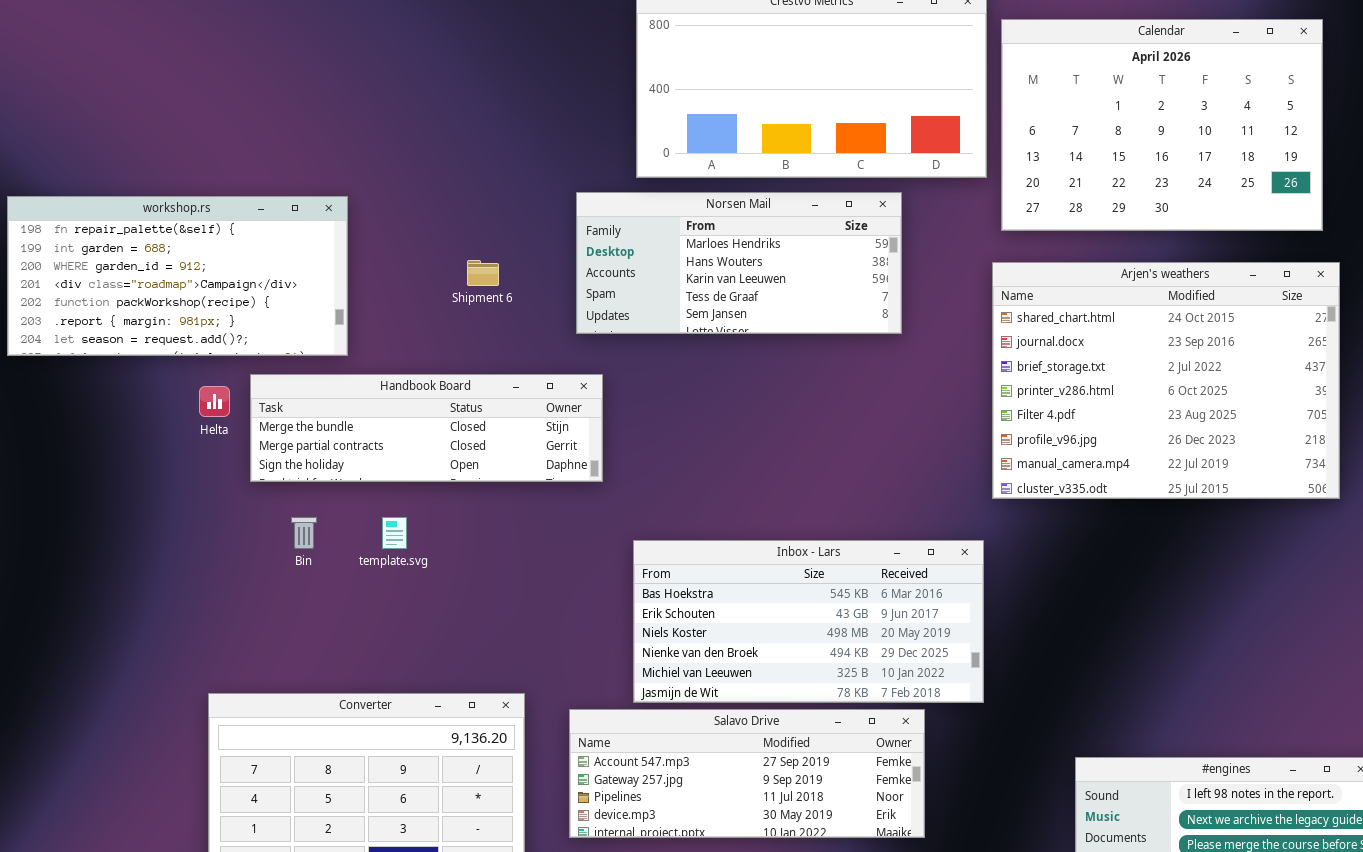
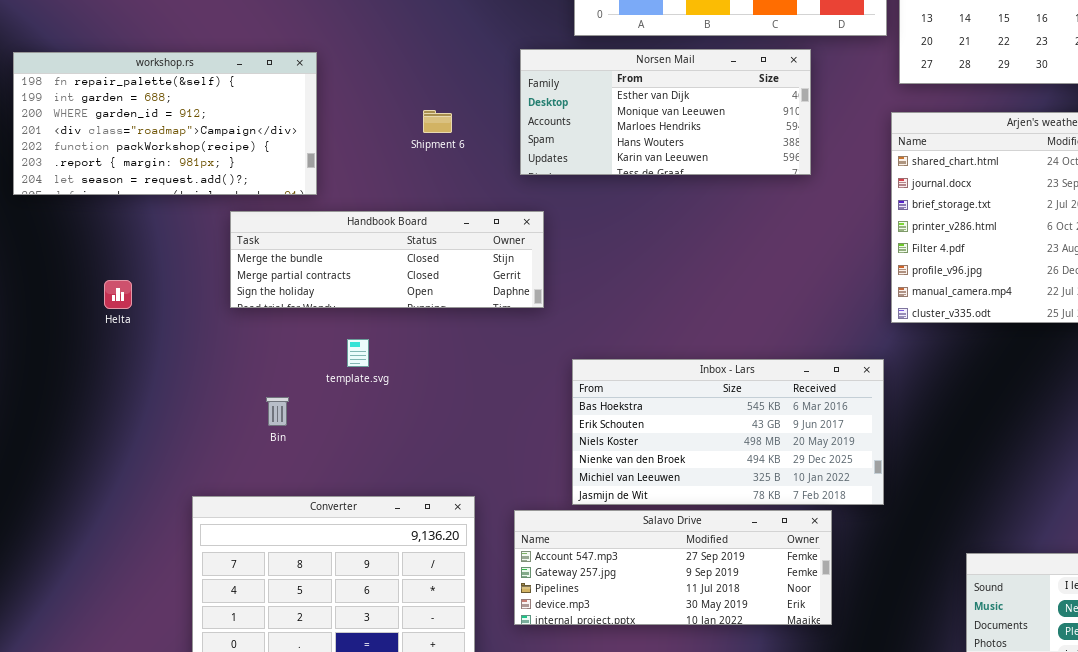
Norsen Mail: [576,192,902,334] -> [520,49,811,175], scrolled up 2 rows
Helta: [199,386,230,417] -> [104,280,132,309], moved
Bin: [291,517,317,549] -> [266,397,289,426], moved

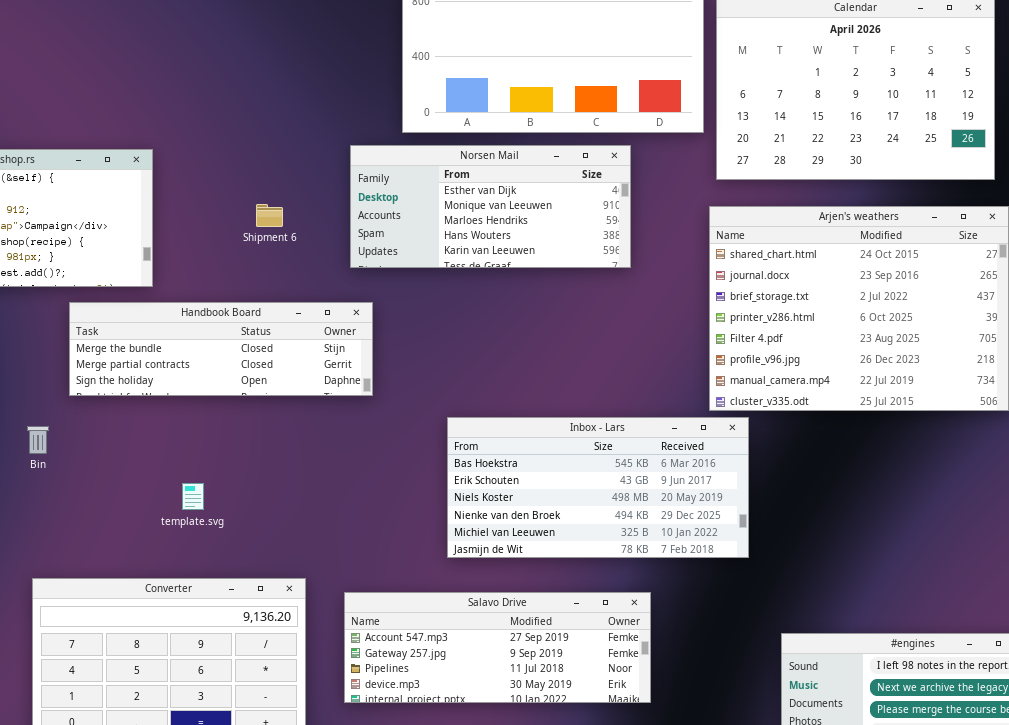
template.svg: [347,339,369,367] -> [182,483,204,510], moved
Inbox - Lars: [572,359,884,505] -> [447,417,749,558], moved
Bin: [266,397,289,426] -> [27,426,49,454], moved

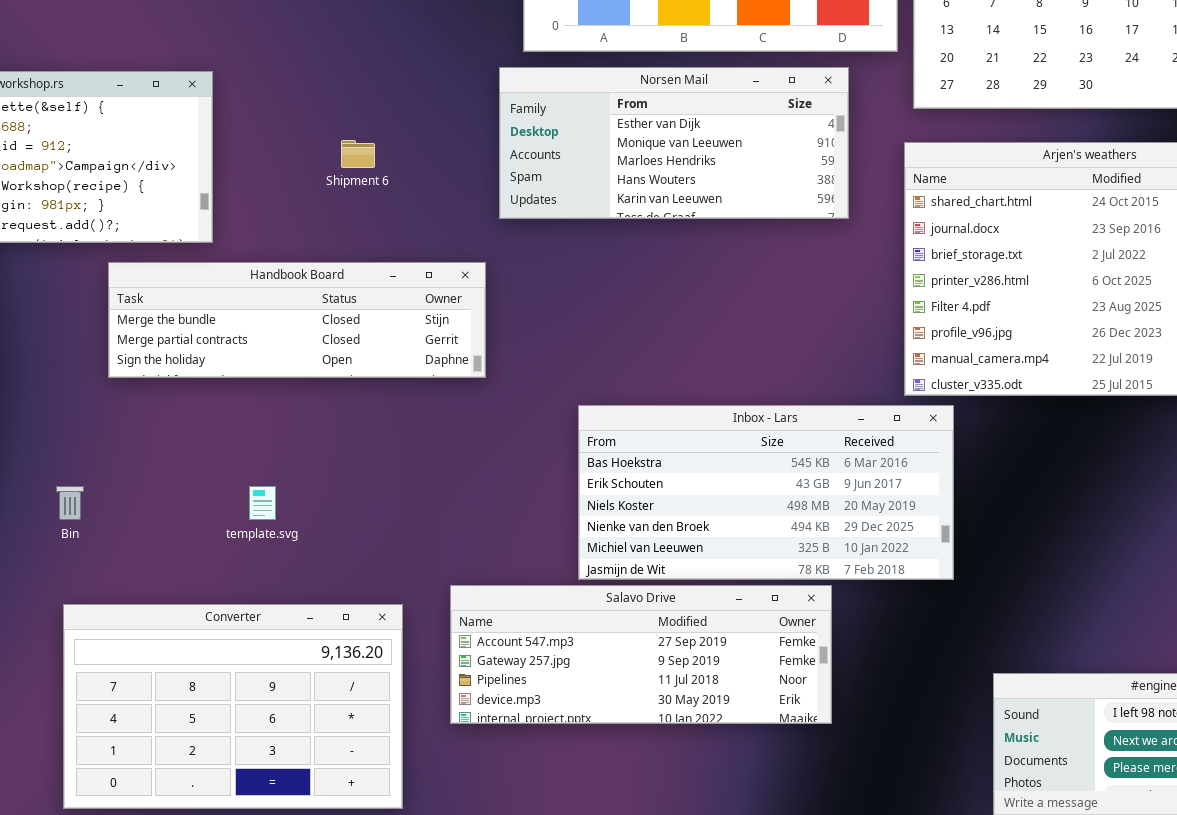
Norsen Mail: [350,145,631,268] -> [499,67,849,219], moved
Bin: [27,426,49,454] -> [56,486,84,520], moved
Salavo Drive: [344,592,651,703] -> [450,585,832,724], moved

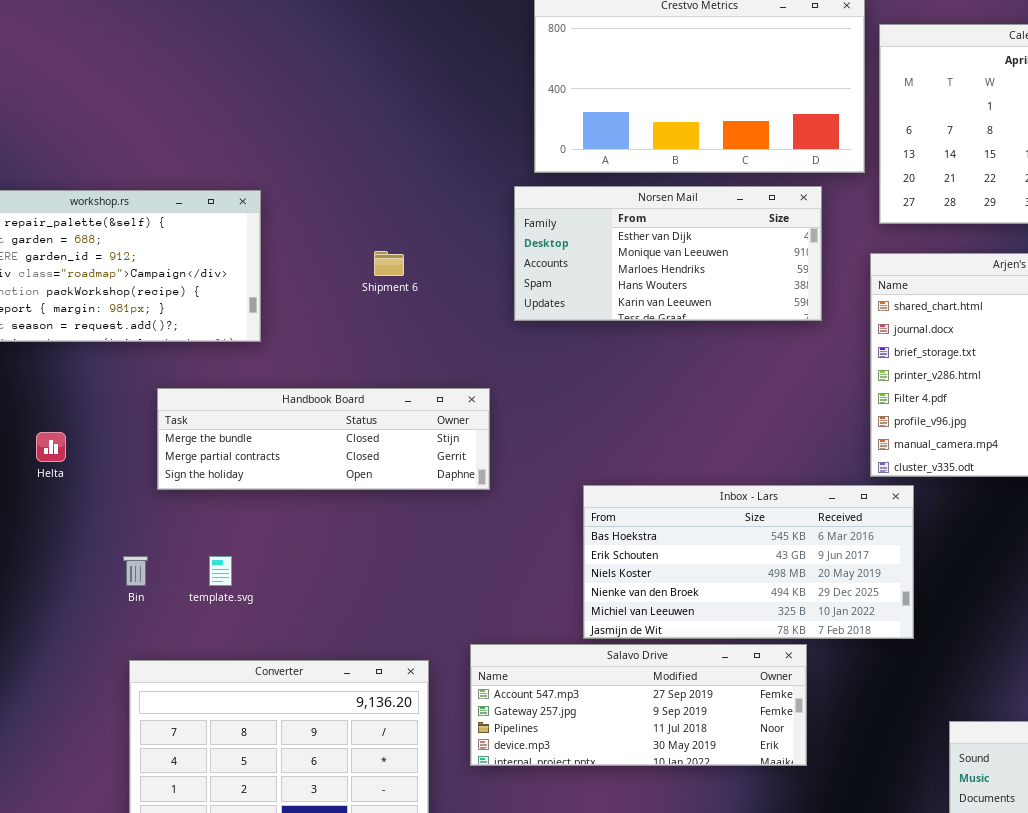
Handbook Board: [108,262,486,378] -> [157,388,490,490], moved
template.svg: [249,486,276,520] -> [209,556,232,586], moved

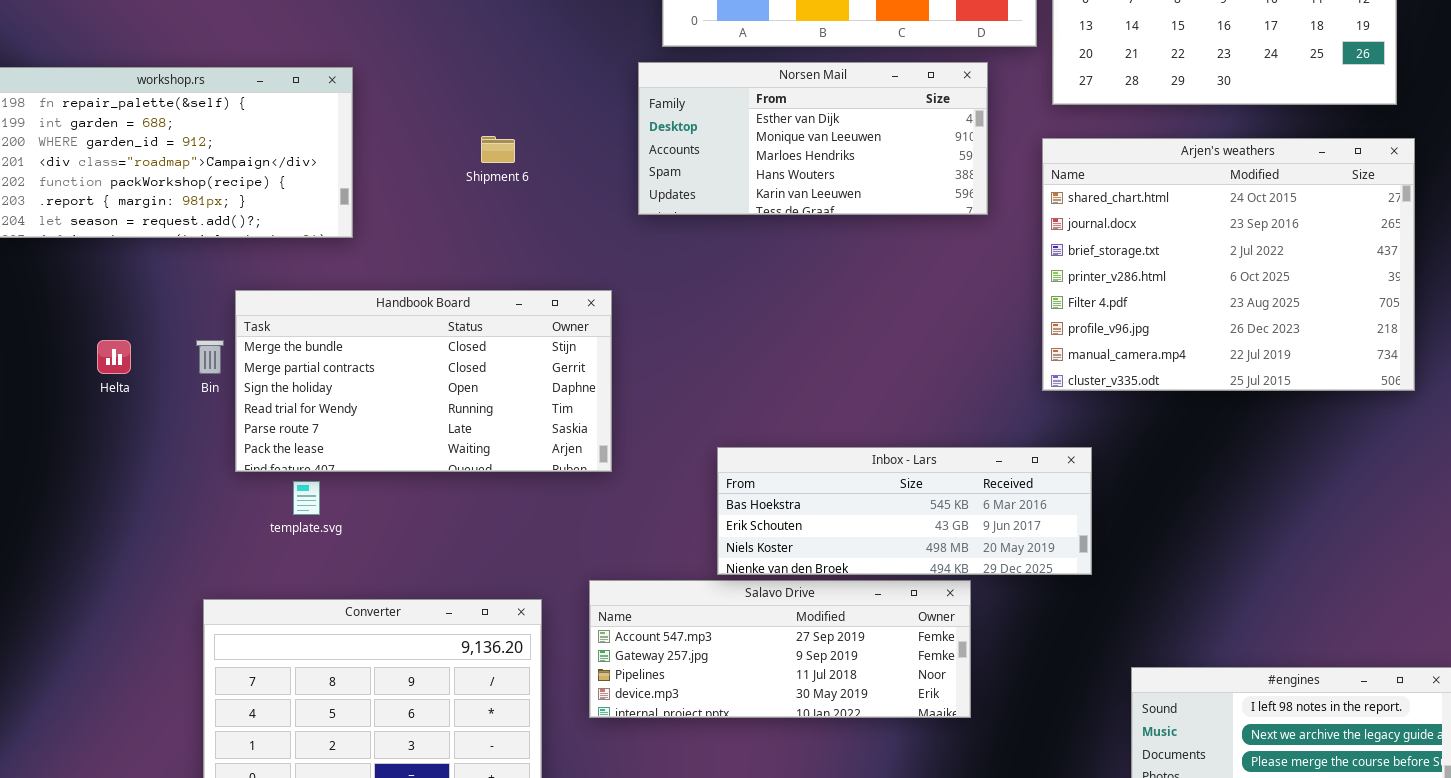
Handbook Board: [157,388,490,490] -> [235,290,612,472], resized
Inbox - Lars: [583,485,914,639] -> [717,447,1092,575], resized
Bin: [123,556,148,586] -> [196,340,224,374], moved

